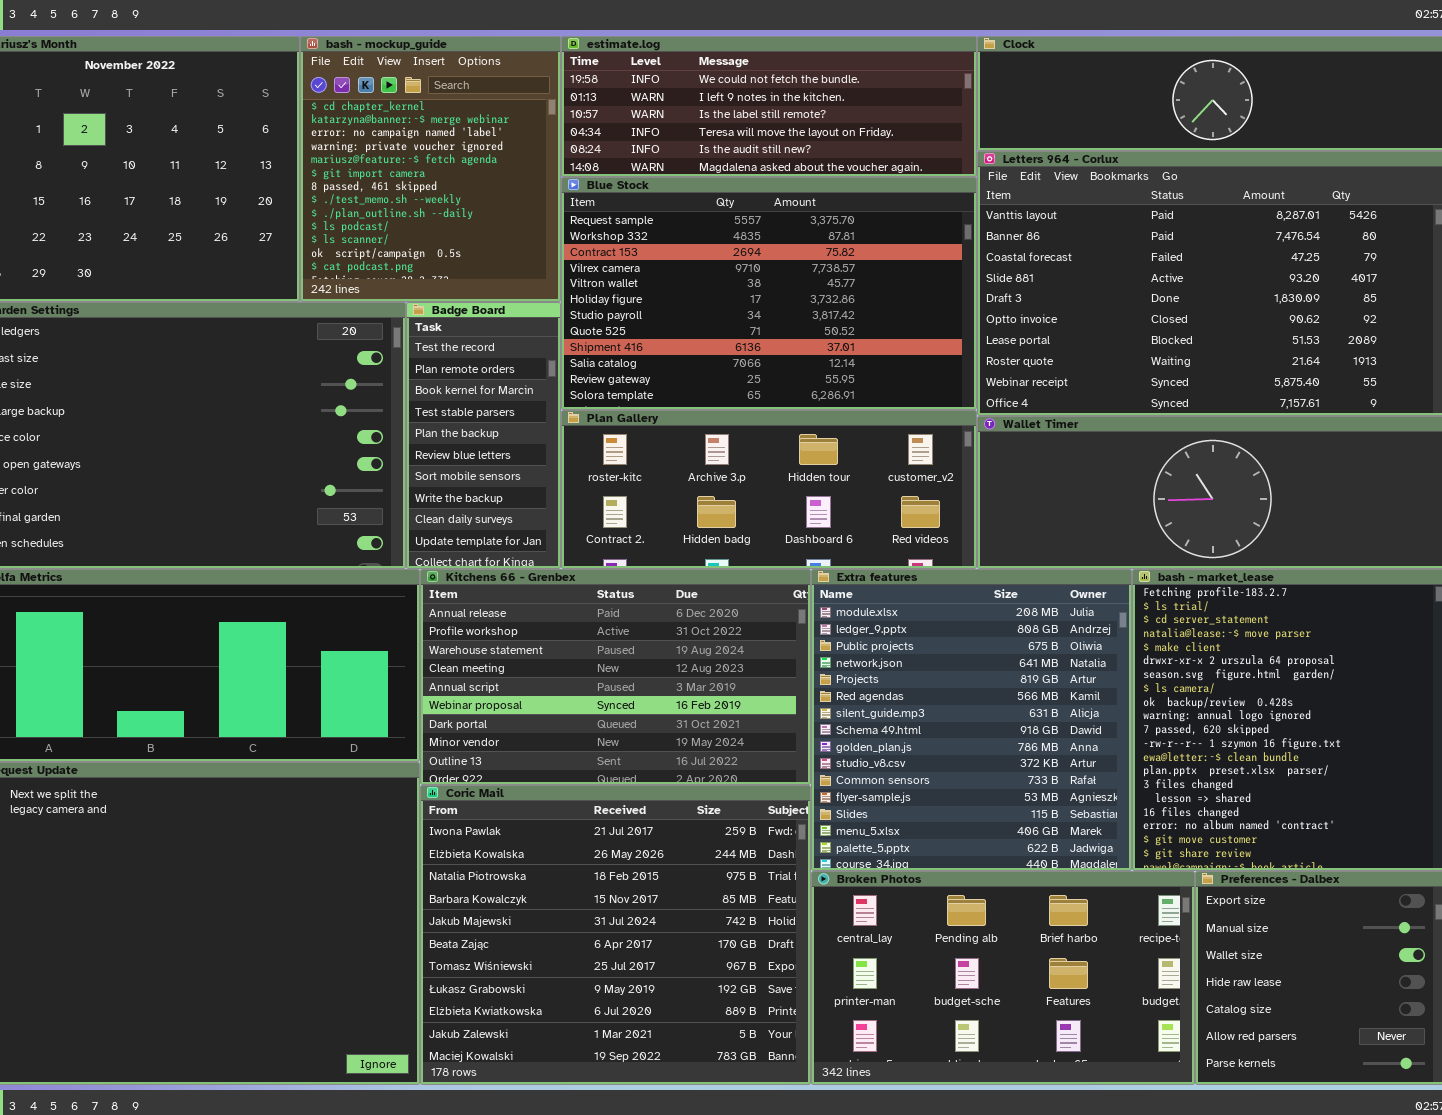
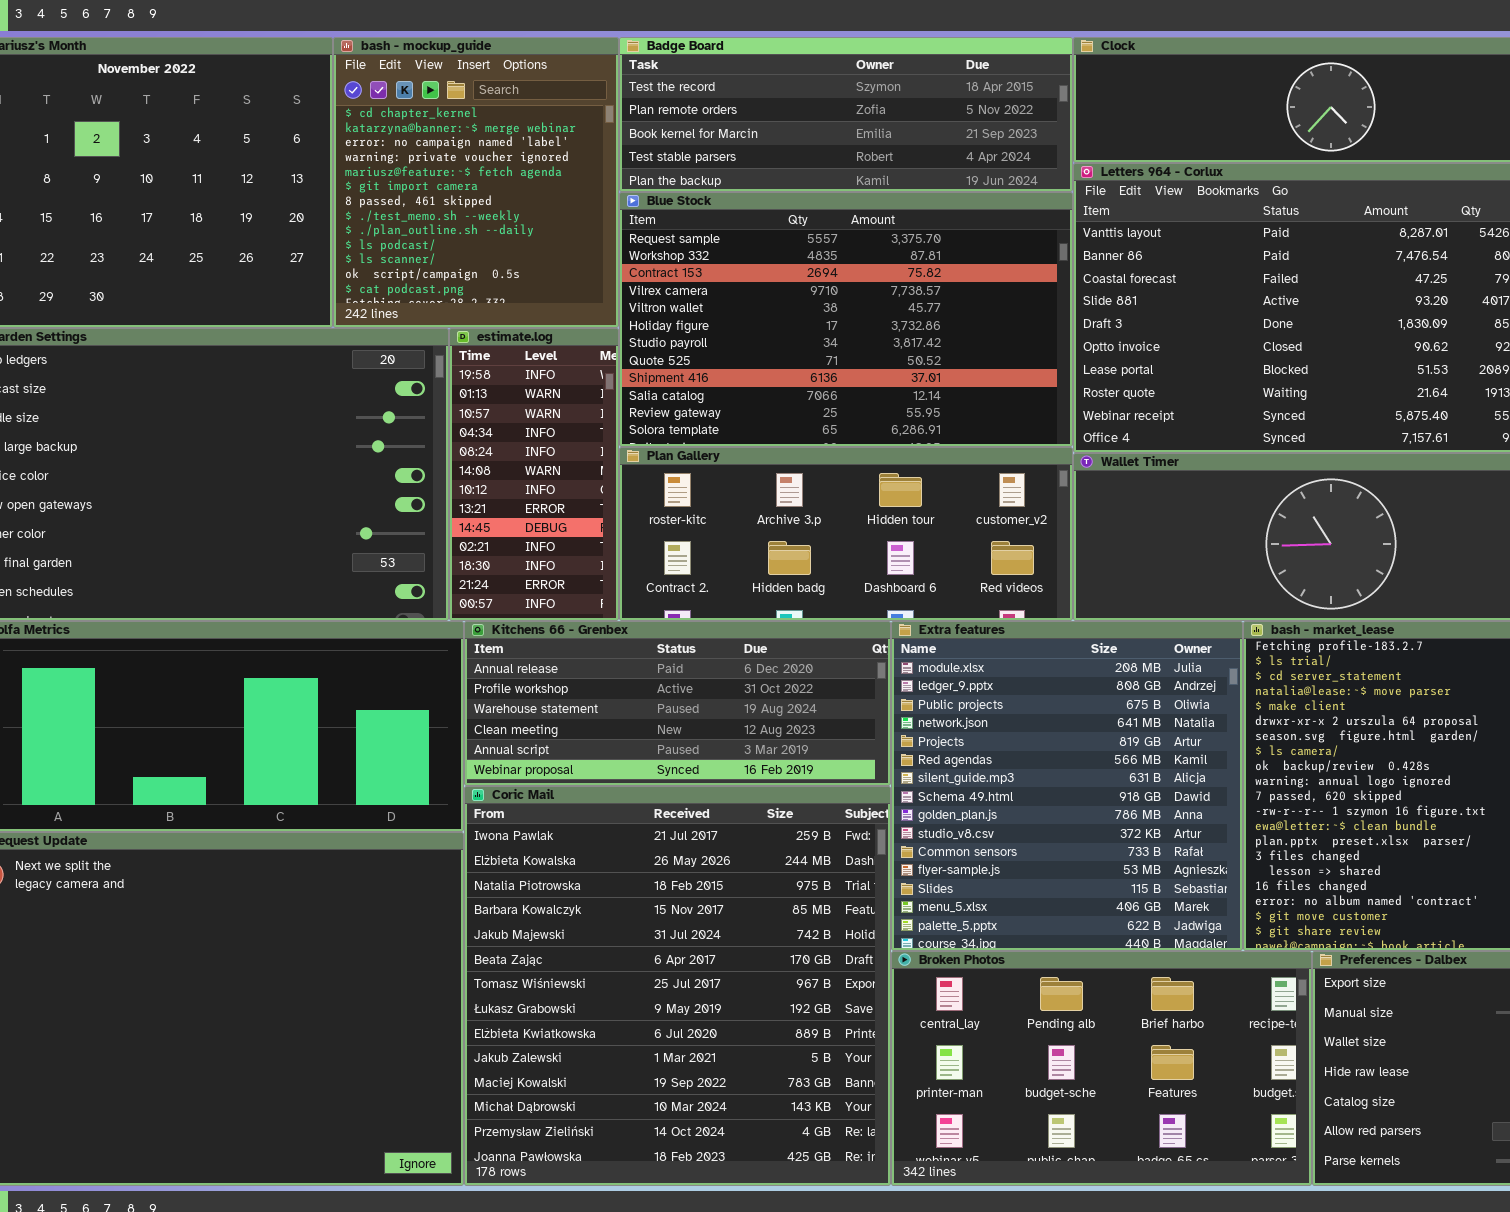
estimate.log: [561,36,977,177] -> [449,328,619,621], moved, resized
Badge Board: [406,302,561,569] -> [619,37,1073,192], moved, resized
Kitchens 66 - Grenbex: [420,569,811,785] -> [464,621,891,786], resized
Coric Mail: [420,785,811,1085] -> [464,786,891,1186], resized

